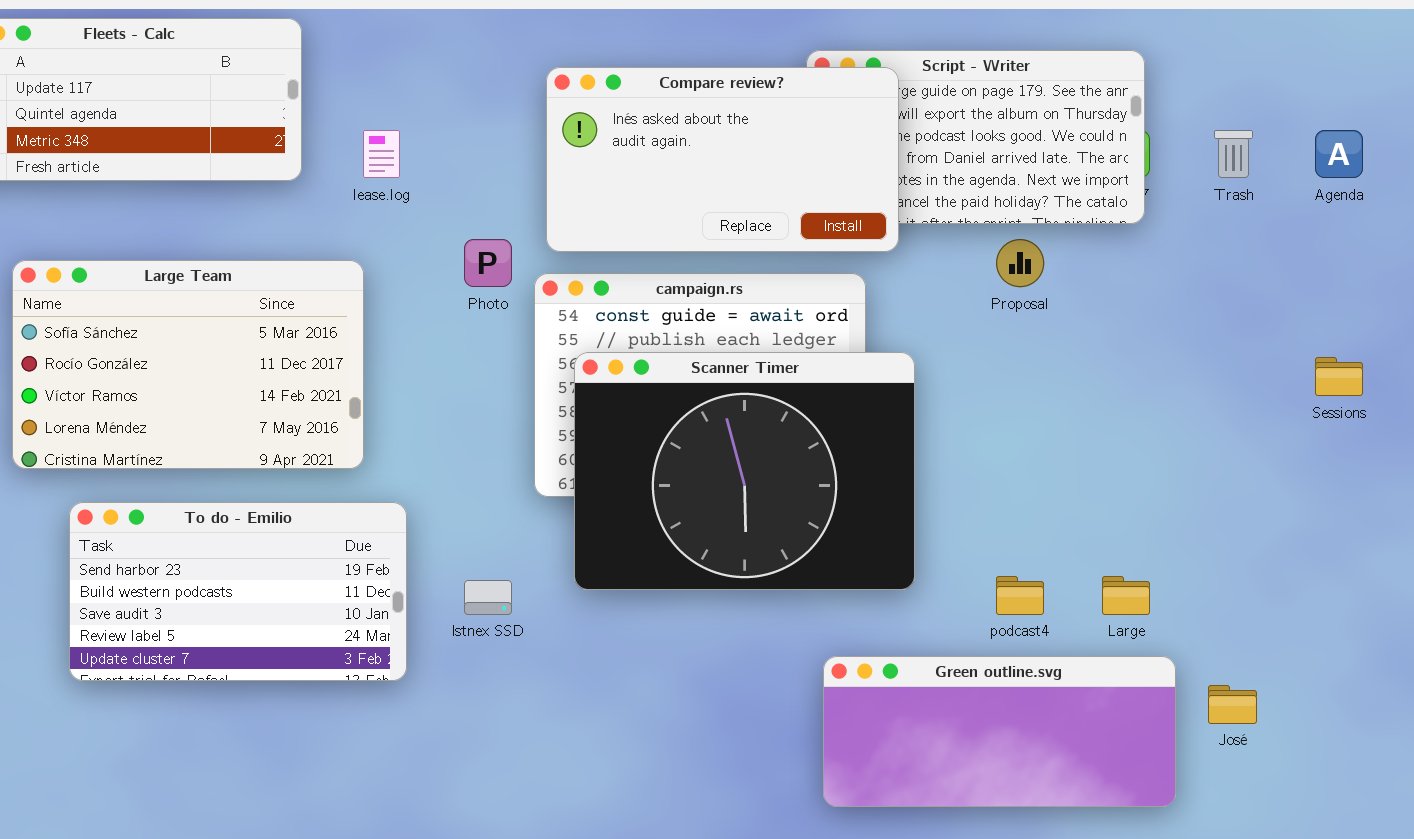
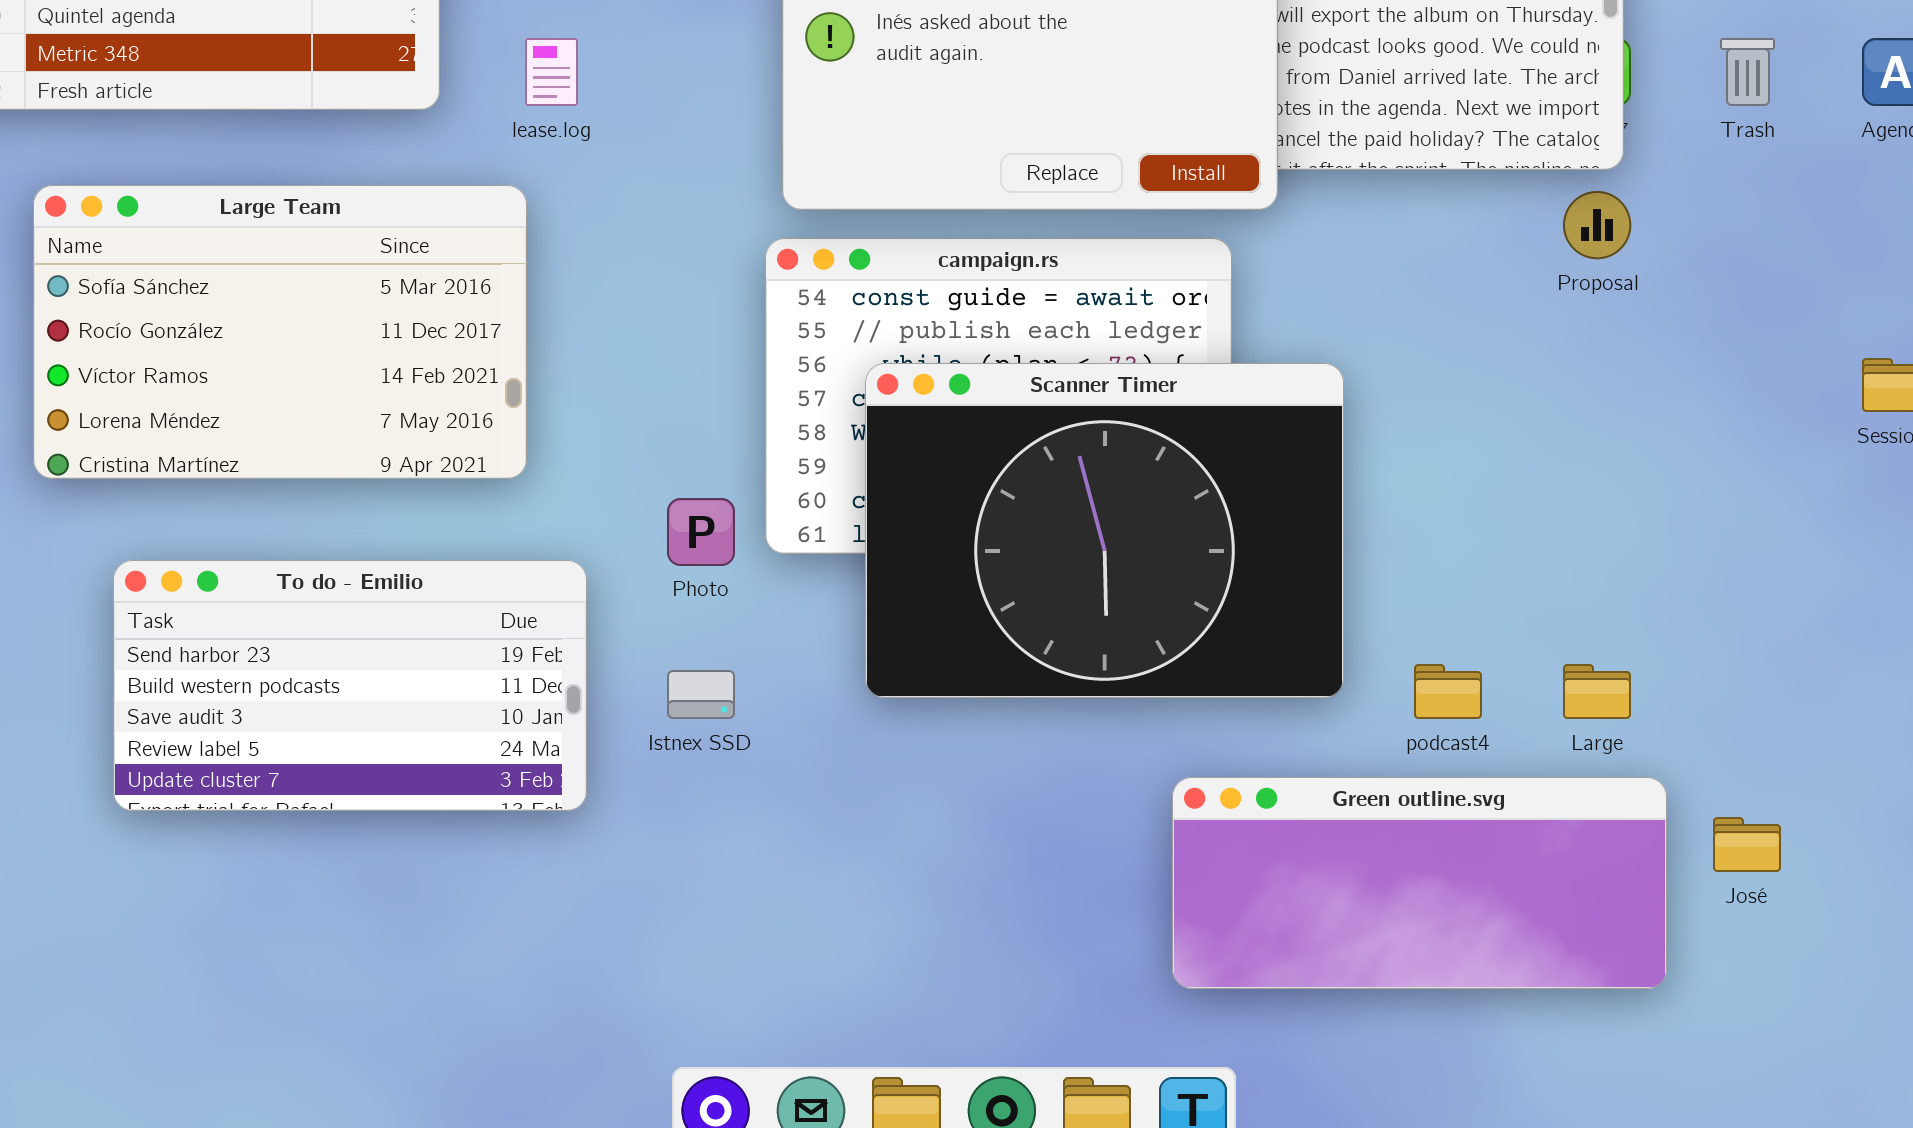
Photo: [464,239,512,287] -> [667,498,735,566], moved
Proposal: [996,239,1044,287] -> [1563,191,1631,259], moved
Large Team: [12,260,364,469] -> [33,185,527,479], moved
Scanner Timer: [574,352,915,590] -> [865,363,1344,698], moved

